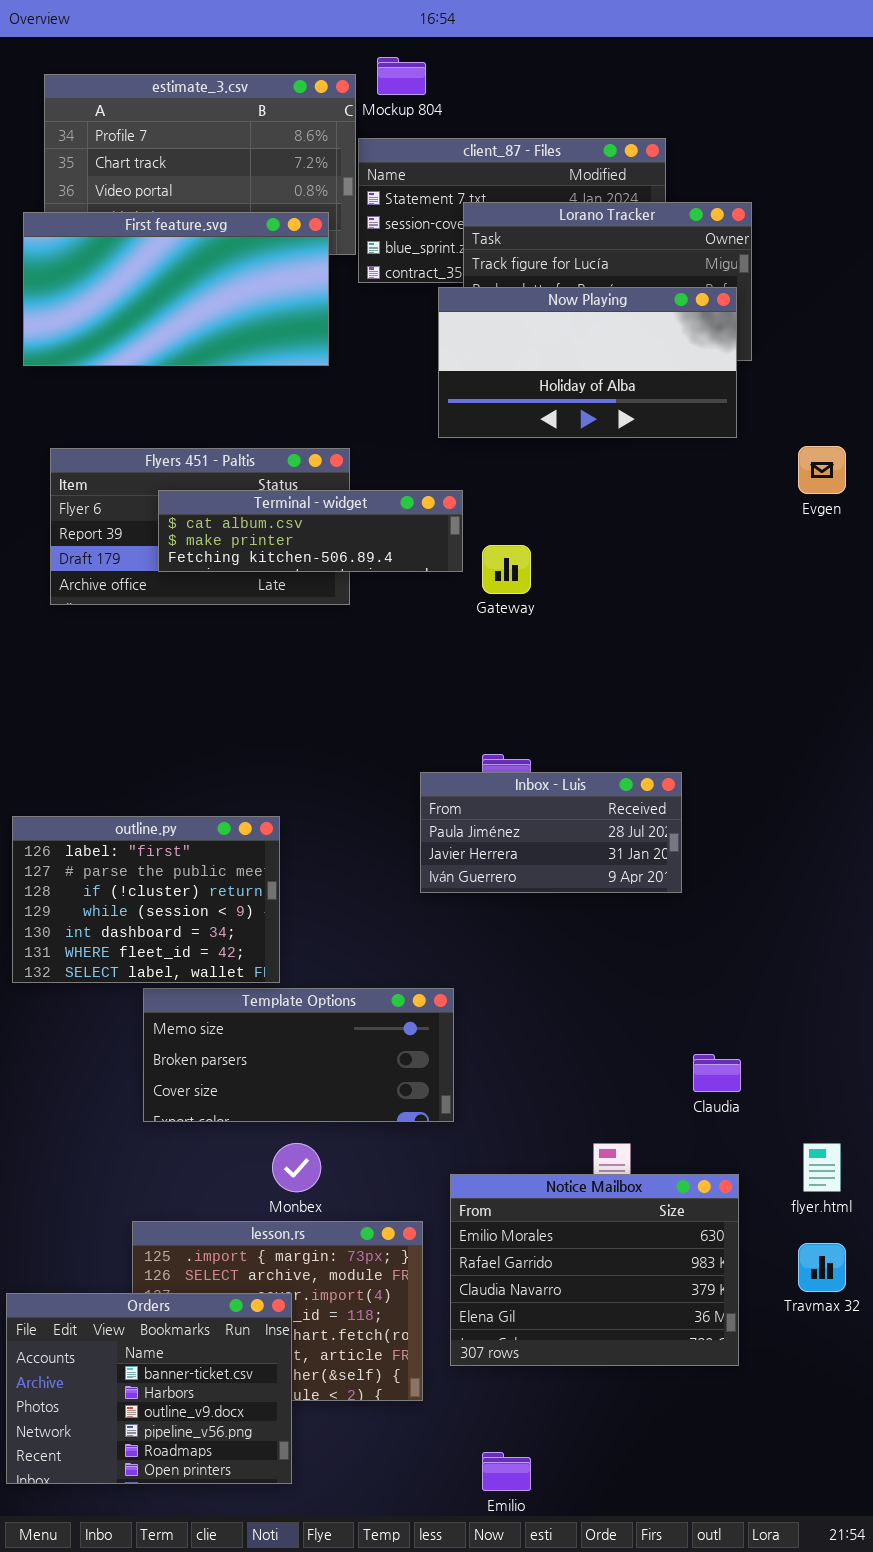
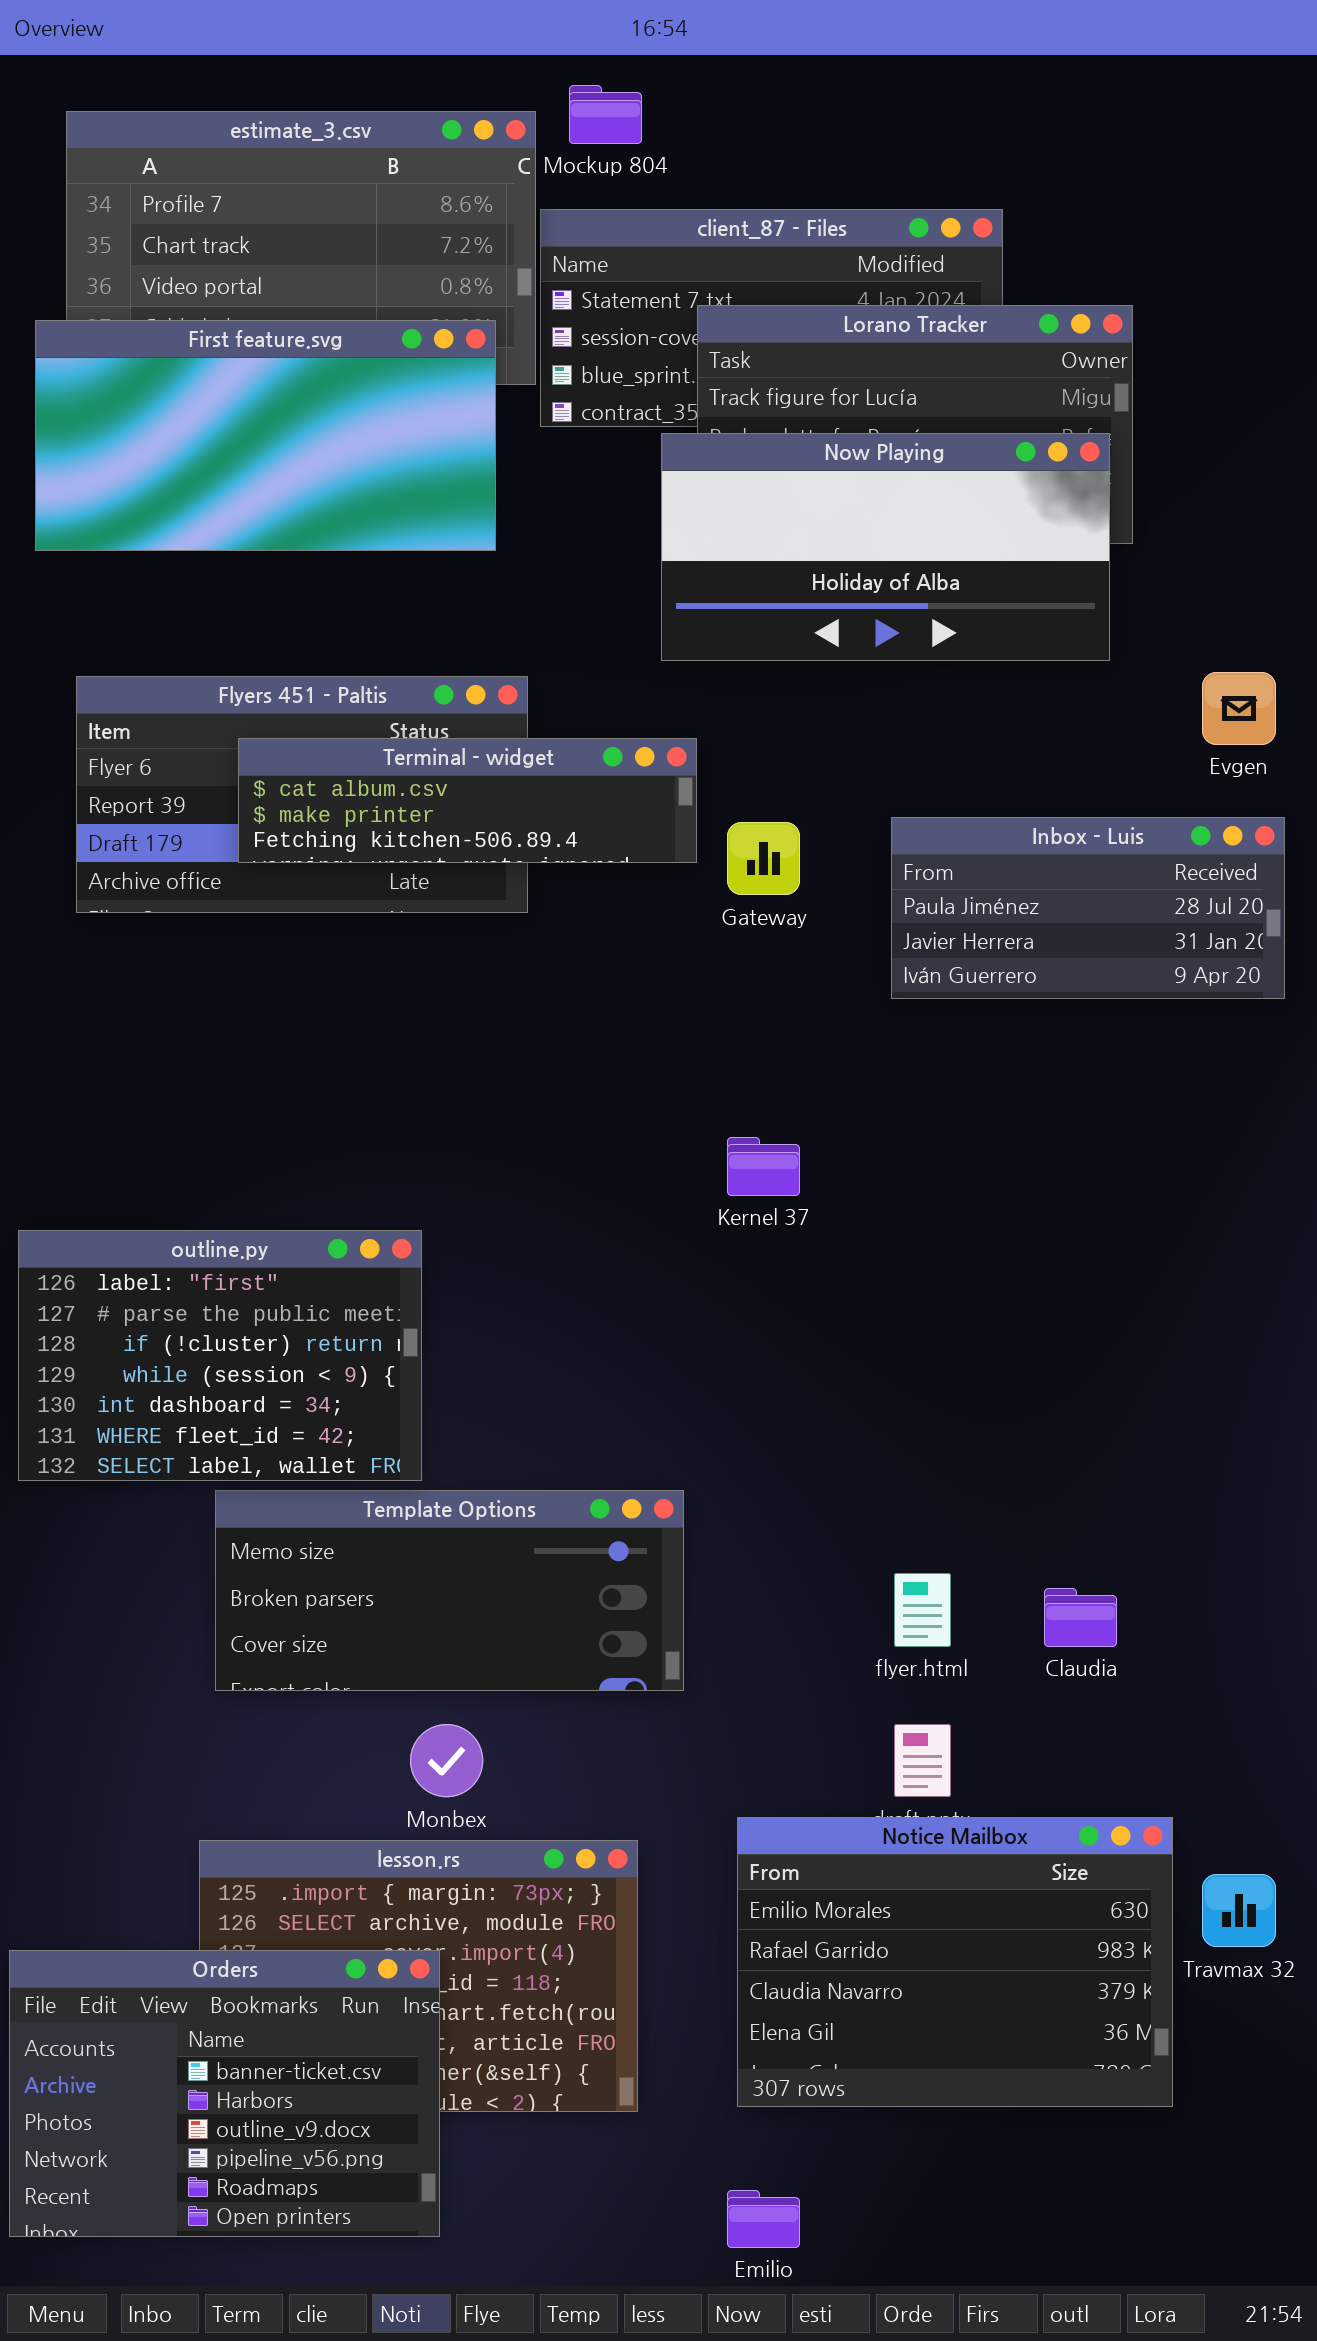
Inbox - Luis: [420,772,682,893] -> [891,817,1285,999], moved
flyer.html: [803,1143,841,1192] -> [894,1573,951,1647], moved
Notice Mailbox: [450,1174,739,1366] -> [737,1817,1173,2107], moved

